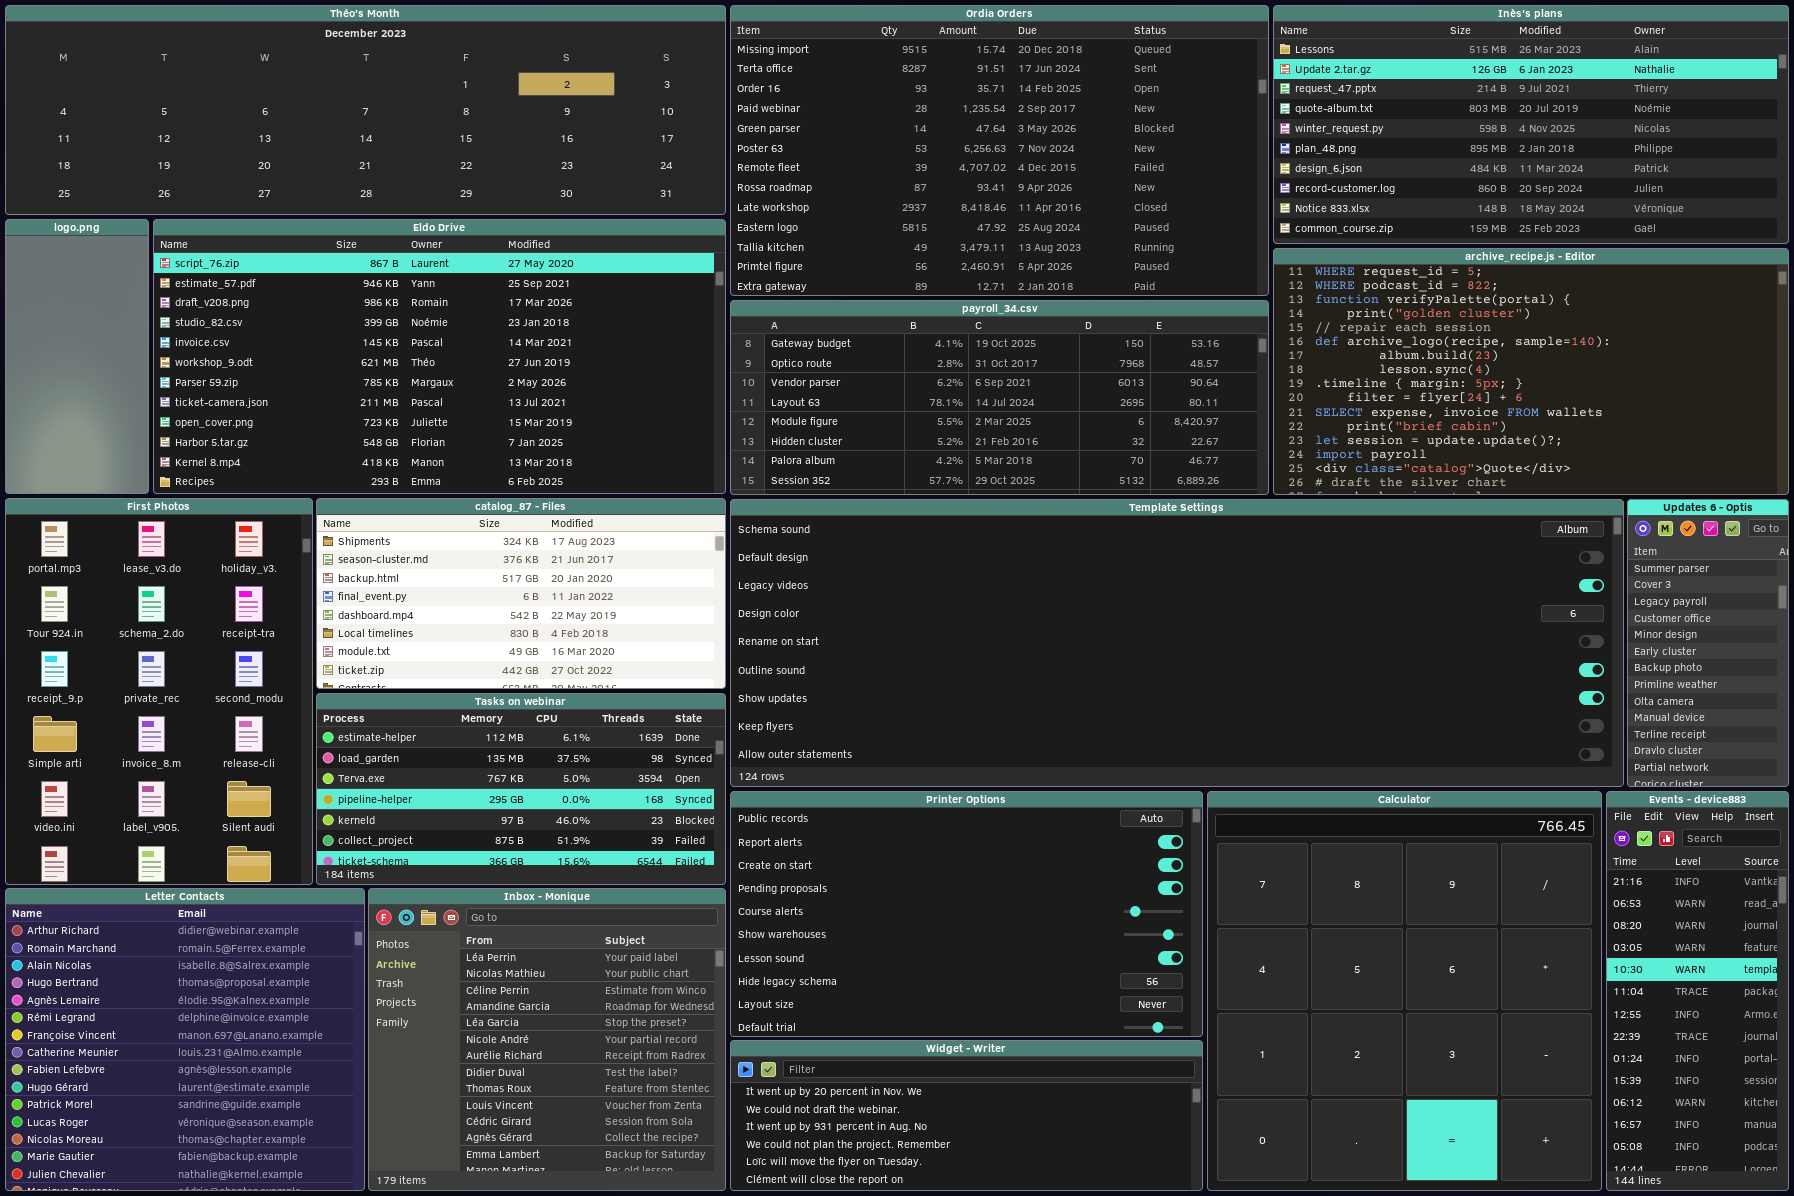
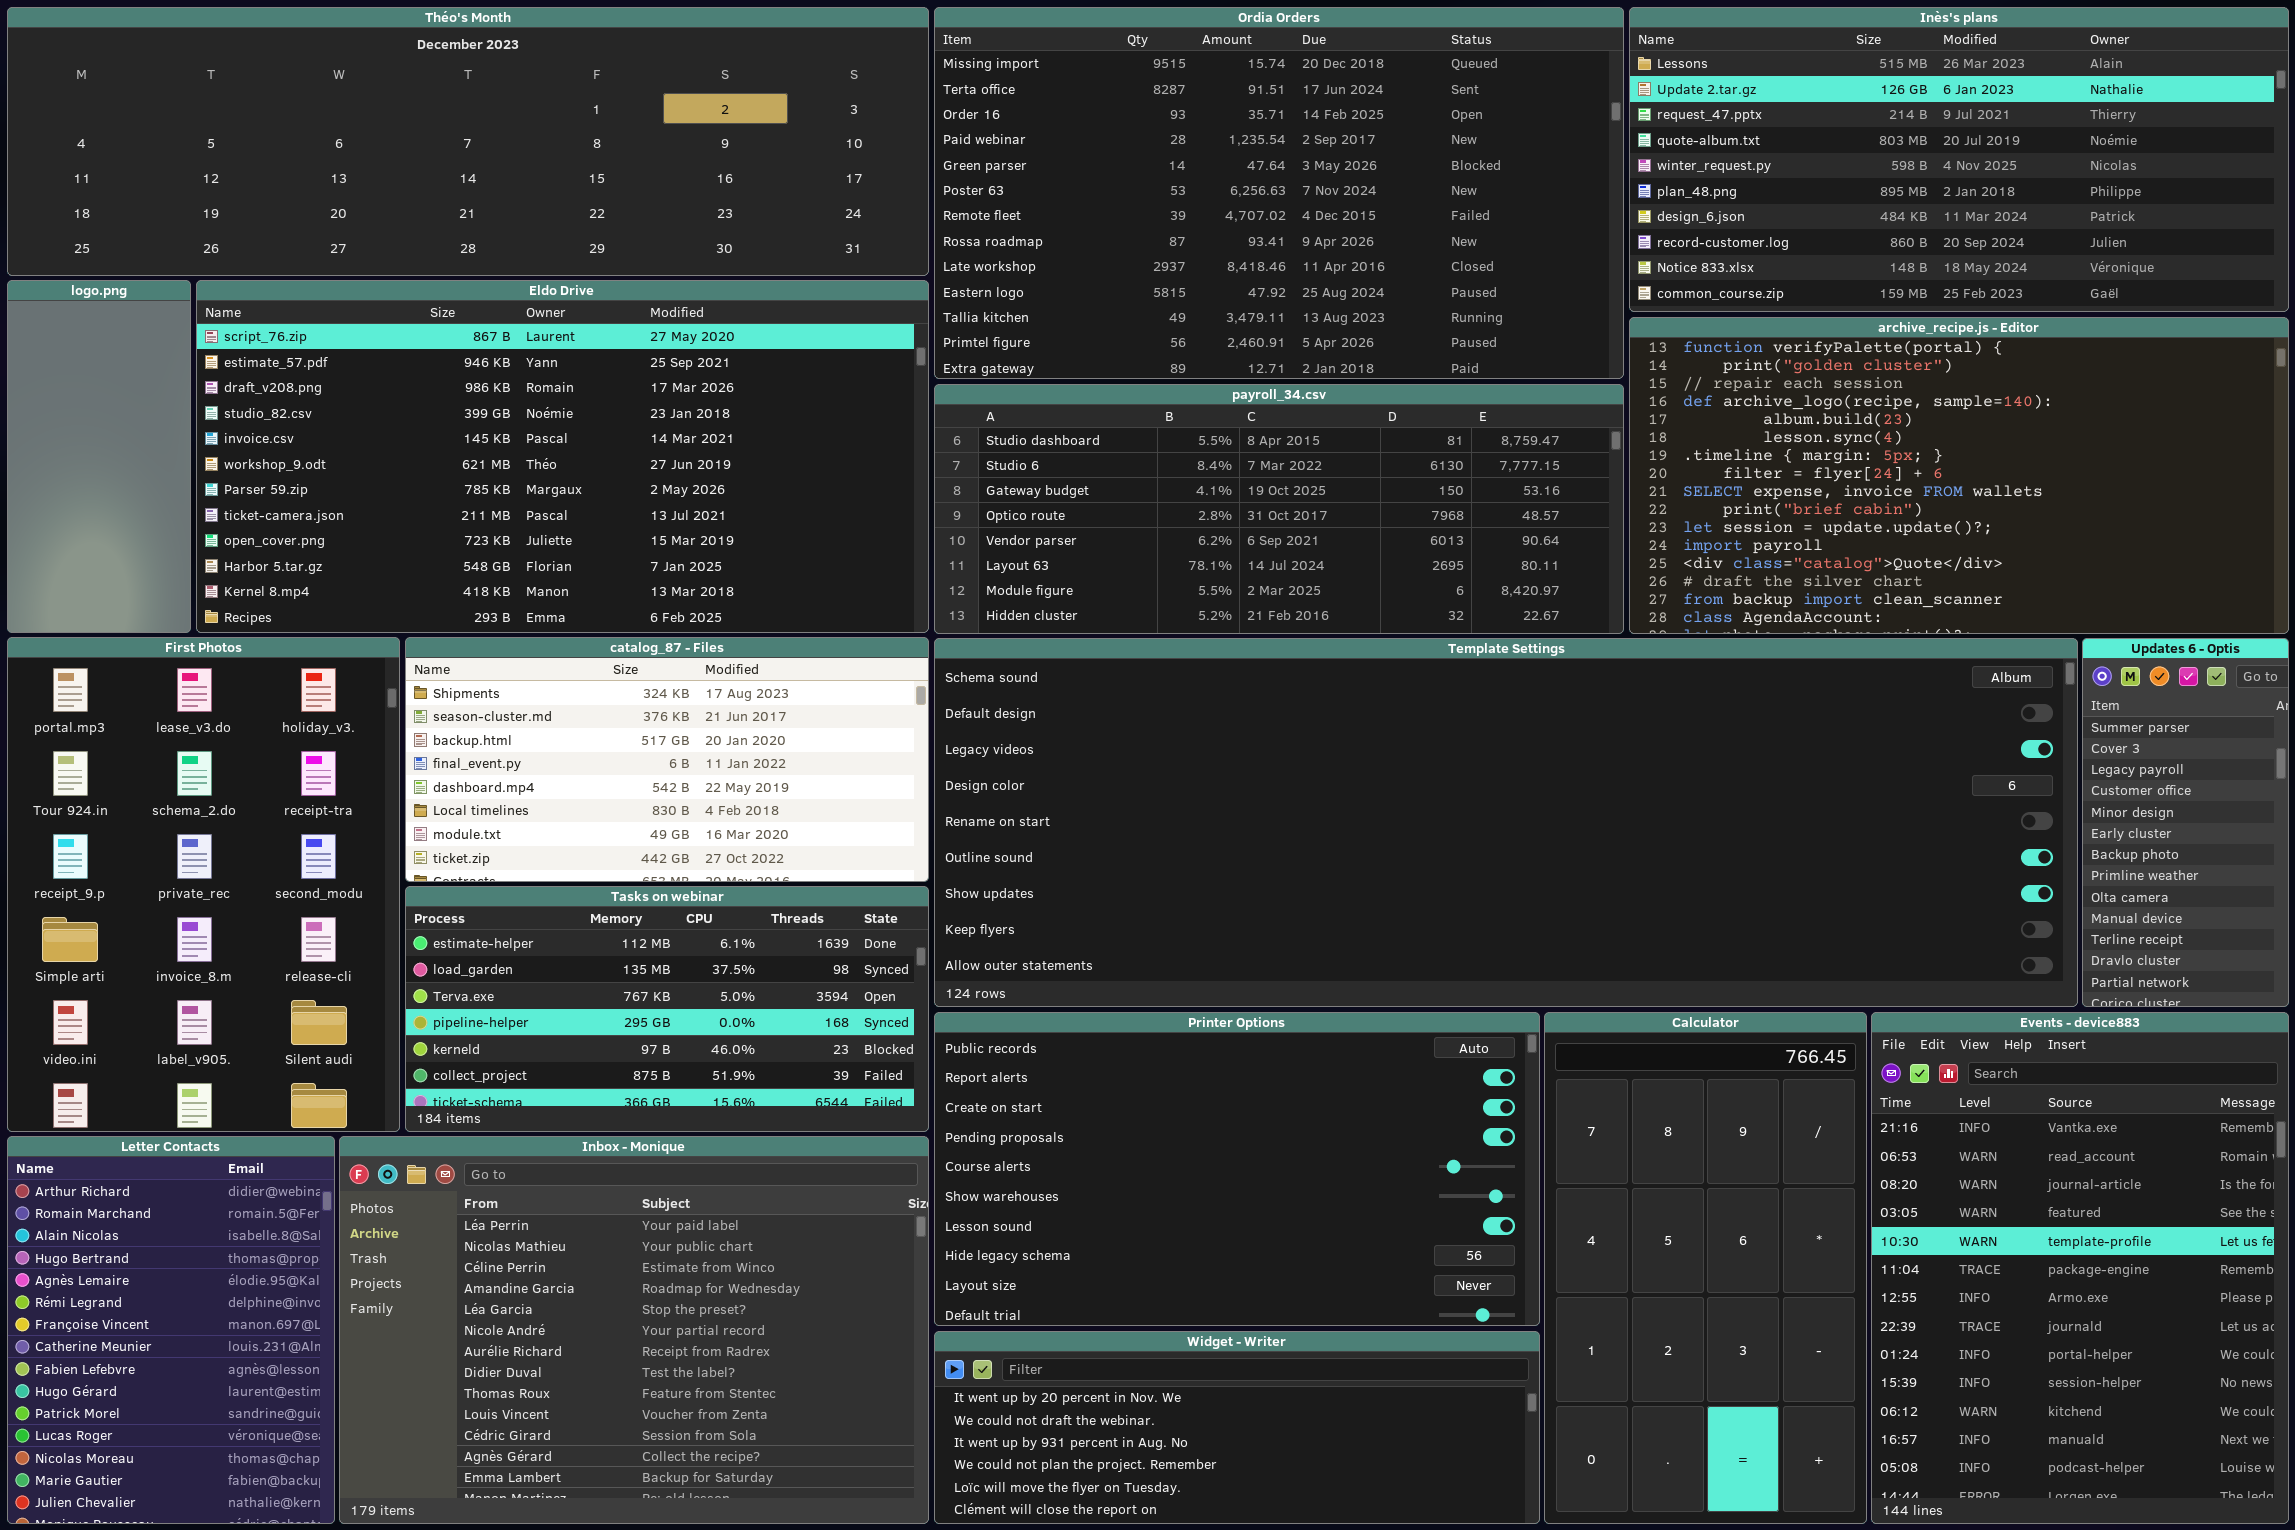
archive_recipe.js - Editor: [1273,248,1789,495] -> [1629,317,2289,634], scrolled down 2 rows
payroll_34.csv: [730,300,1269,495] -> [934,384,1624,634], scrolled up 2 rows
Calculator: [1207,791,1602,1191] -> [1544,1012,1867,1524], resized
Events - device883: [1606,791,1789,1191] -> [1871,1012,2289,1524], resized
Letter Contacts: [5,888,365,1191] -> [7,1136,335,1524], resized
Inbox - Monique: [368,888,726,1191] -> [339,1136,929,1524], resized

